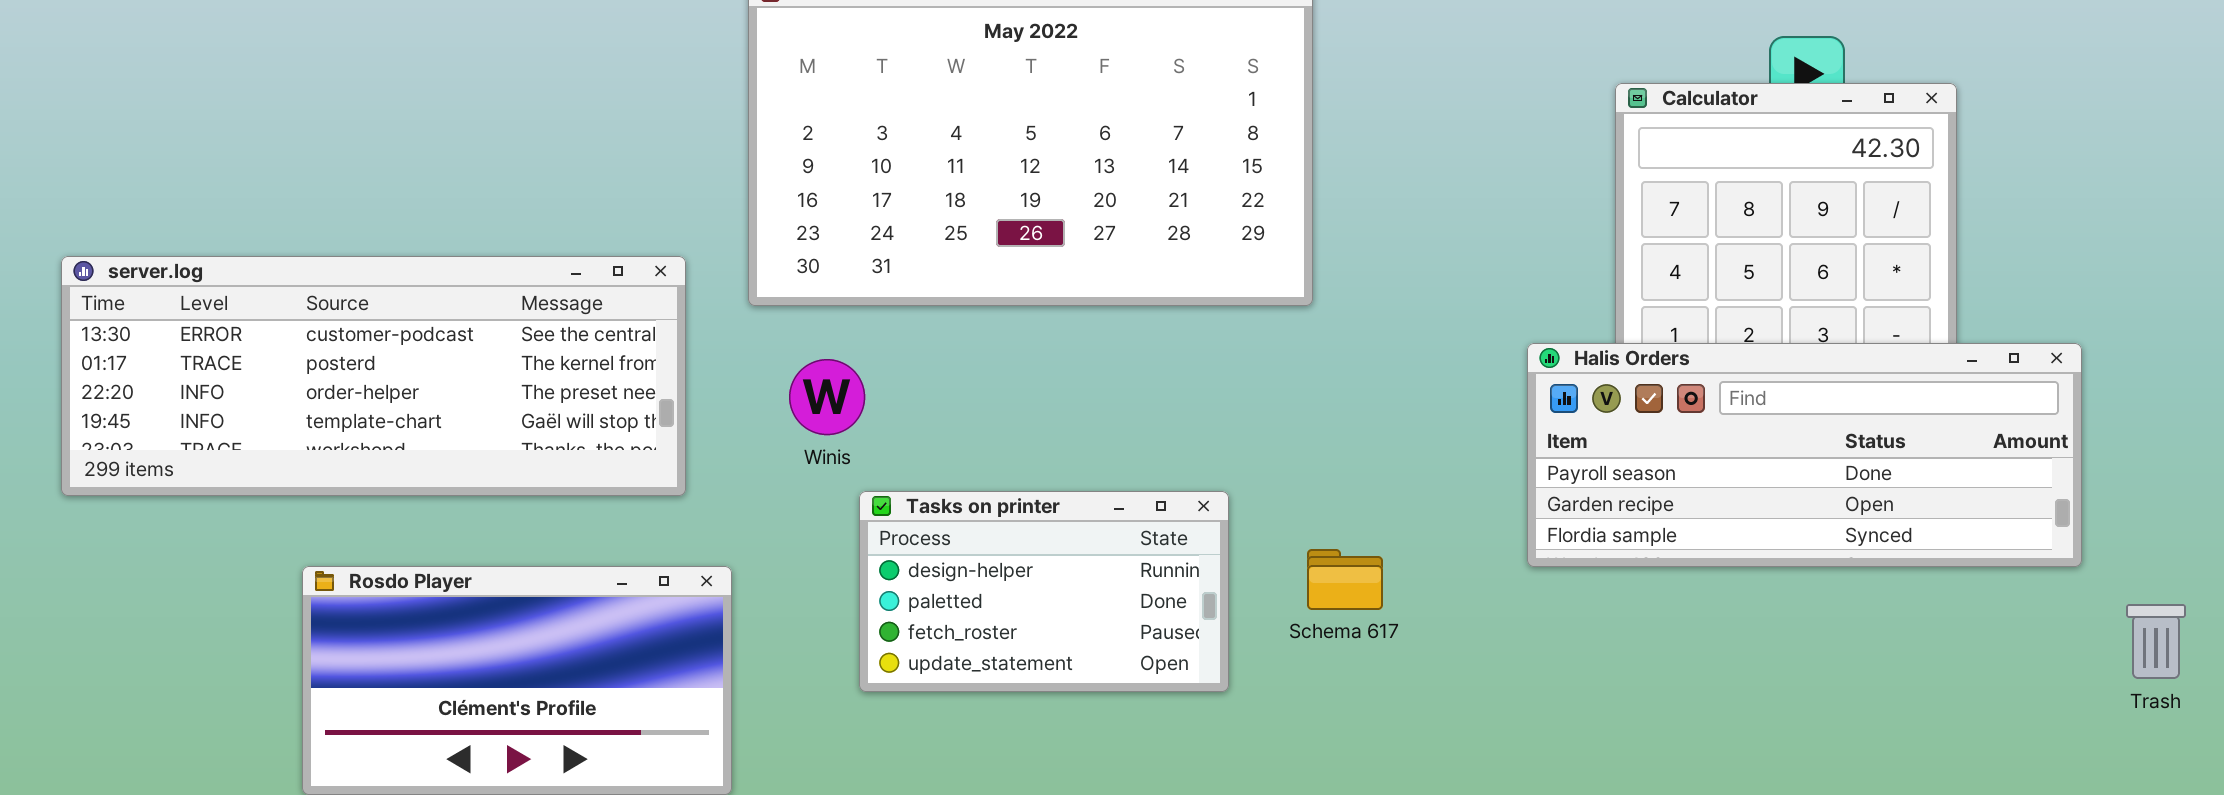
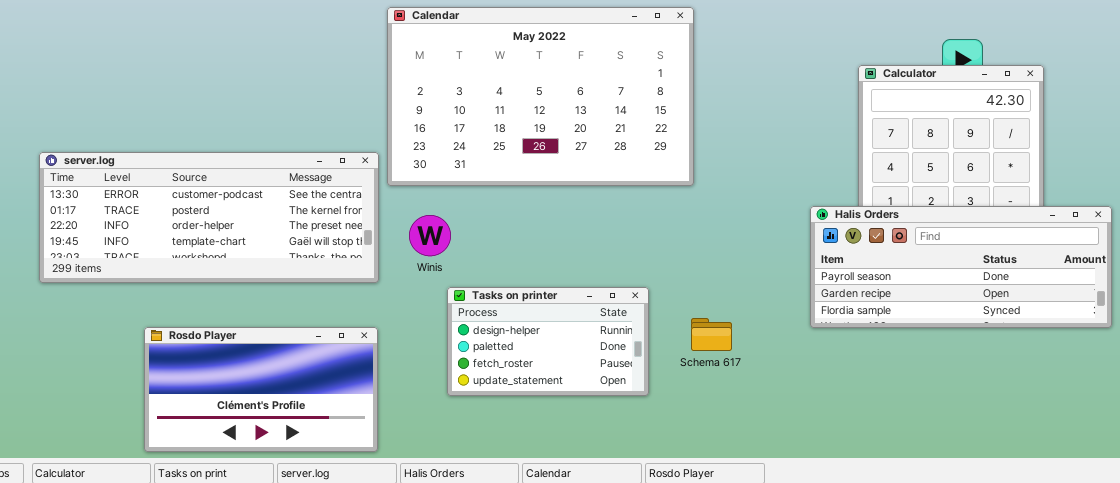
server.log: [61,256,686,496] -> [39,152,379,283], moved

